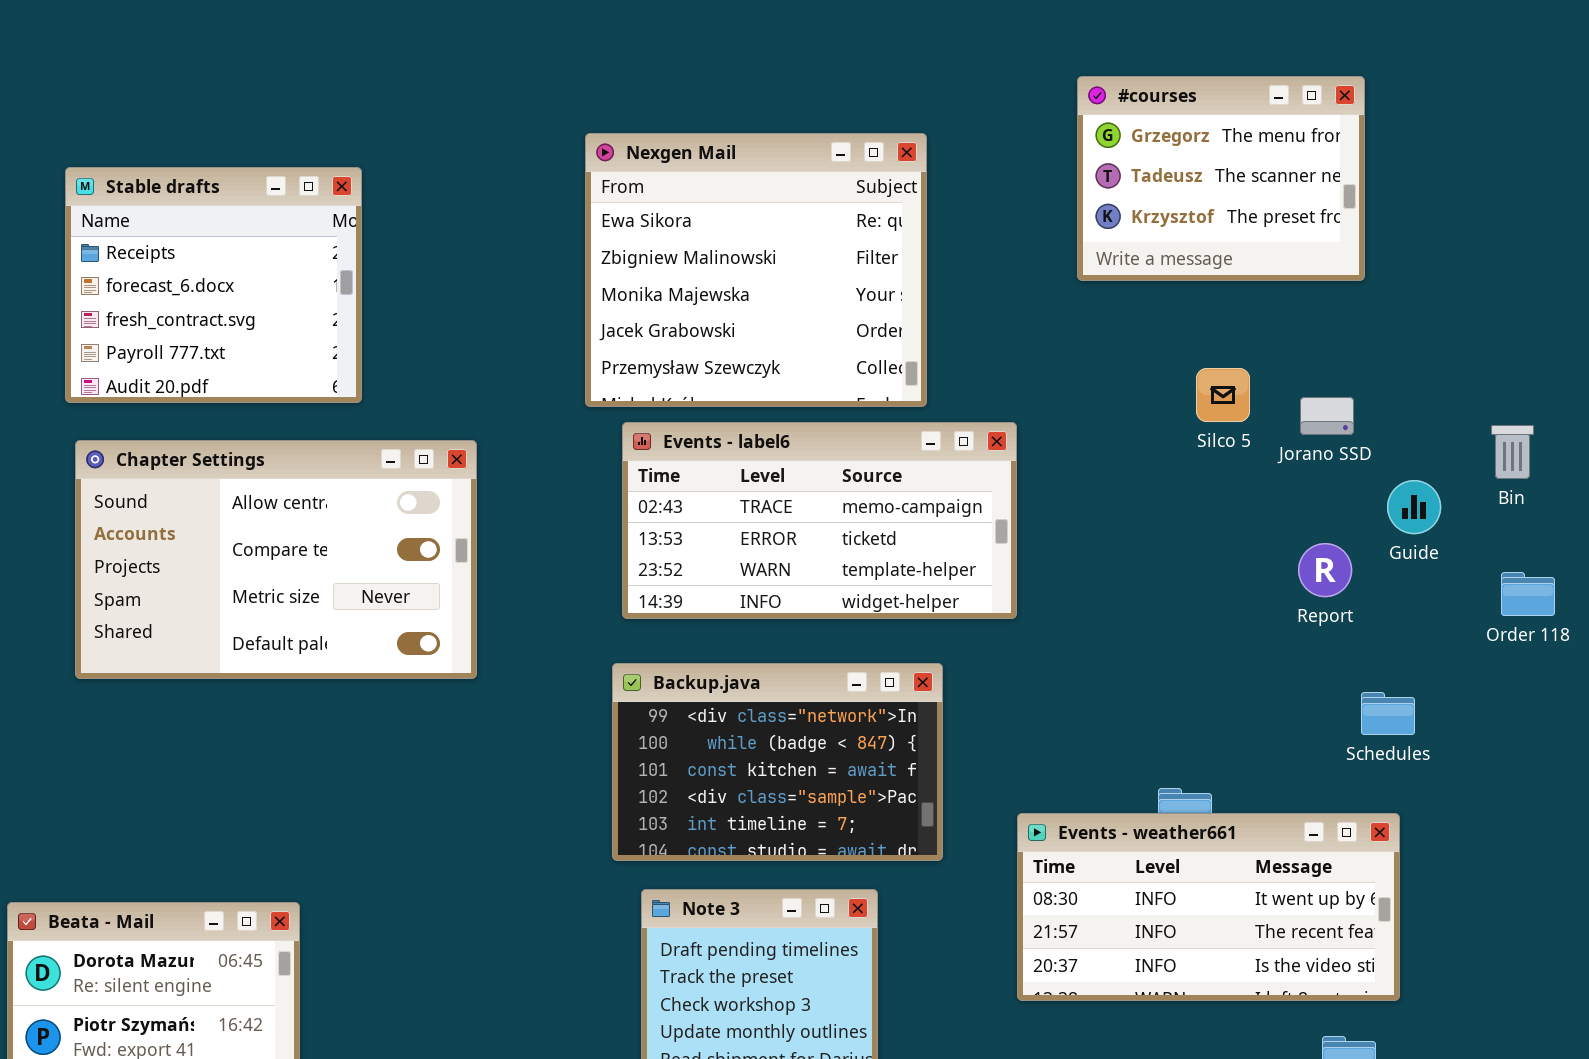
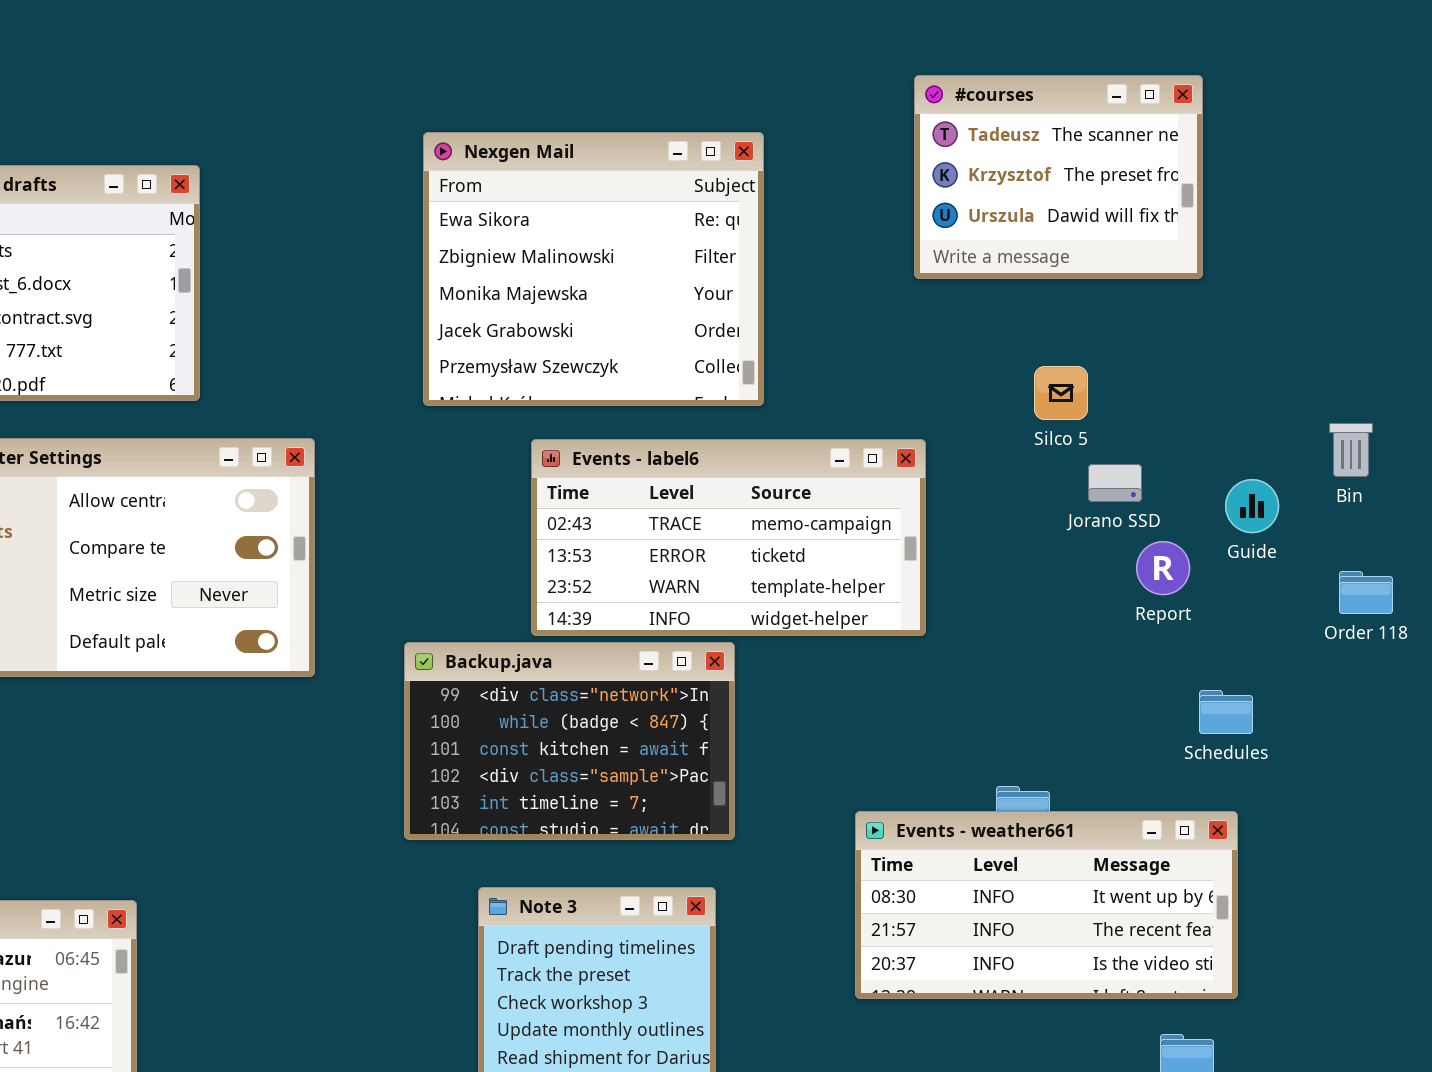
#courses: [1077,76,1365,281] -> [914,75,1203,279], scrolled down 1 row
Jorano SSD: [1300,397,1354,435] -> [1088,464,1142,502], moved
Events - label6: [622,422,1017,619] -> [531,439,926,636], moved
Backup.java: [612,663,943,861] -> [404,642,735,840], moved

